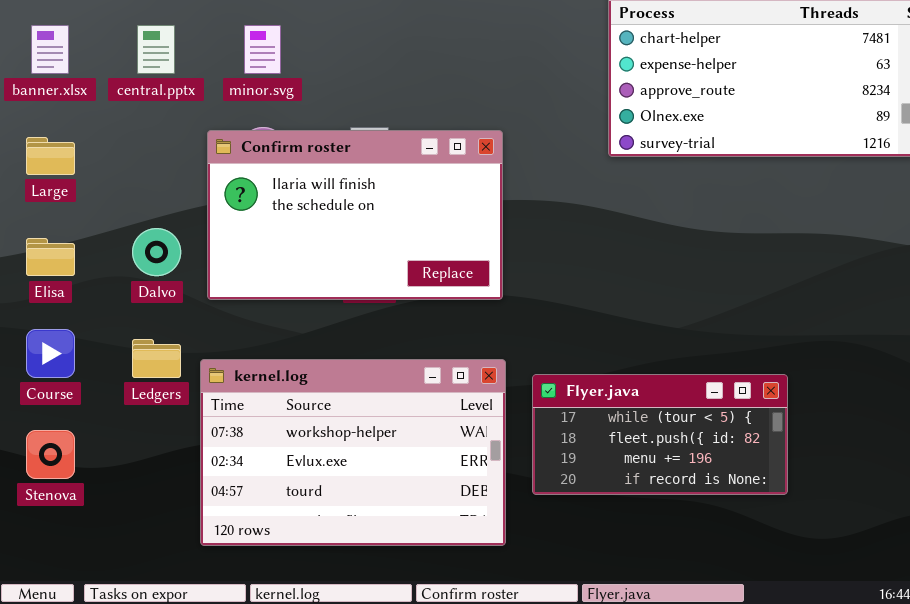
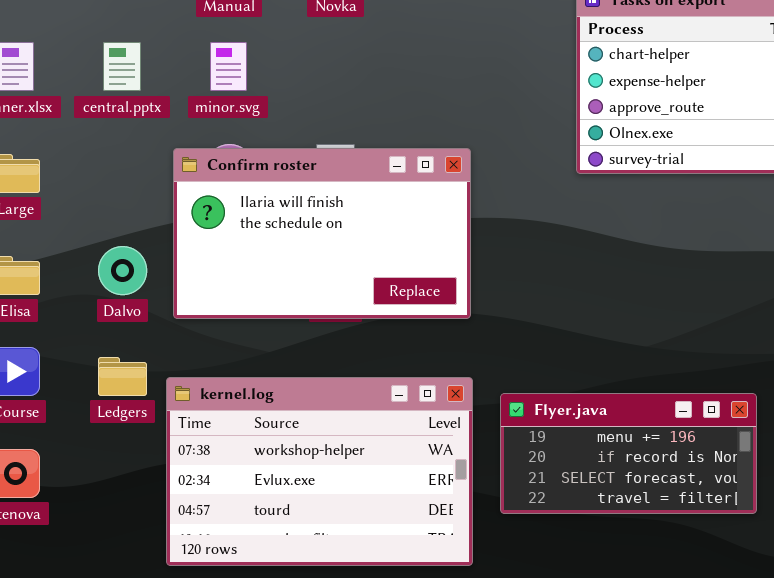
Flyer.java: [532,374,788,495] -> [500,393,757,514], scrolled down 2 rows

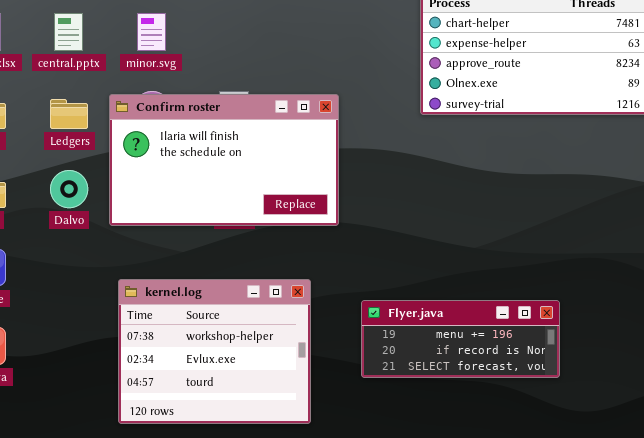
Ledgers: [98,357,147,396] -> [50,99,88,129], moved
kernel.log: [166,377,473,566] -> [118,279,311,424], moved, resized
Flyer.java: [500,393,757,514] -> [361,300,560,378], resized

